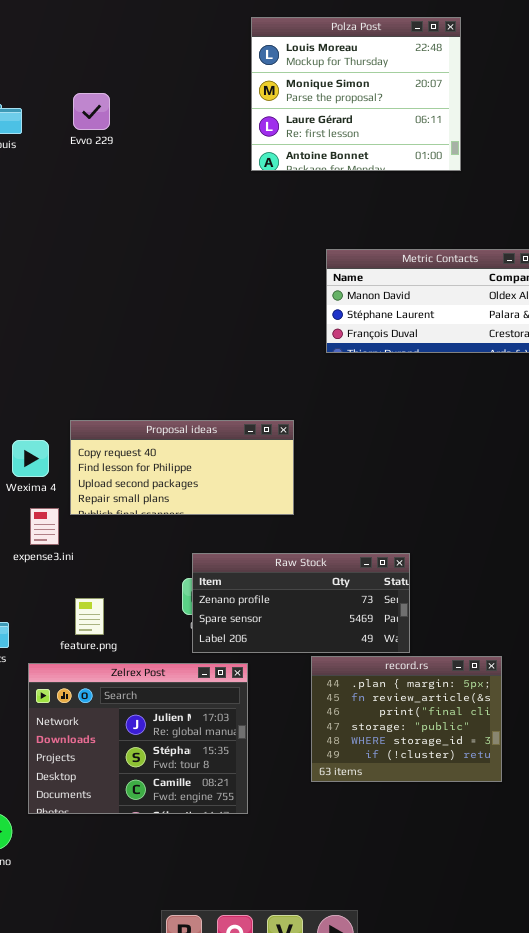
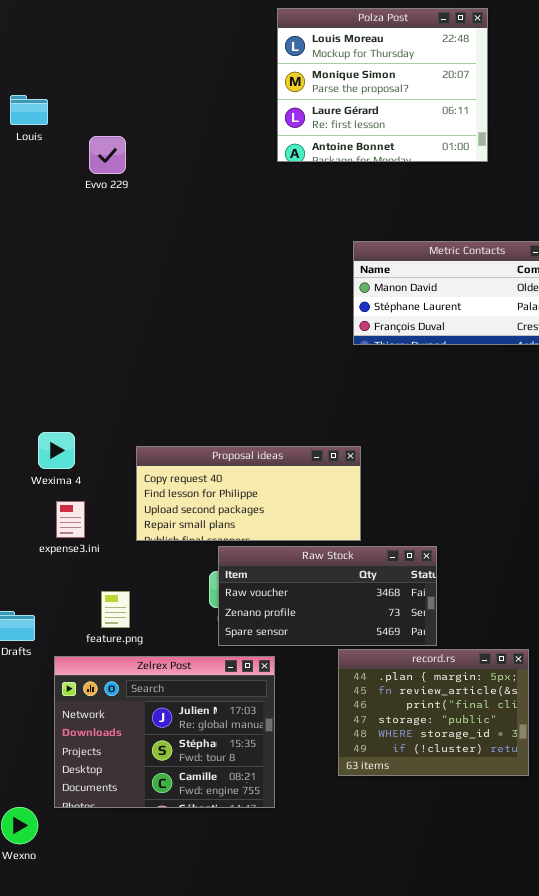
Evvo 229: [73,93,110,130] -> [89,136,126,174], moved
Proposal ideas: [70,420,294,515] -> [136,446,361,541], moved
Raw Stock: [192,553,410,653] -> [218,546,437,646], scrolled up 1 row

